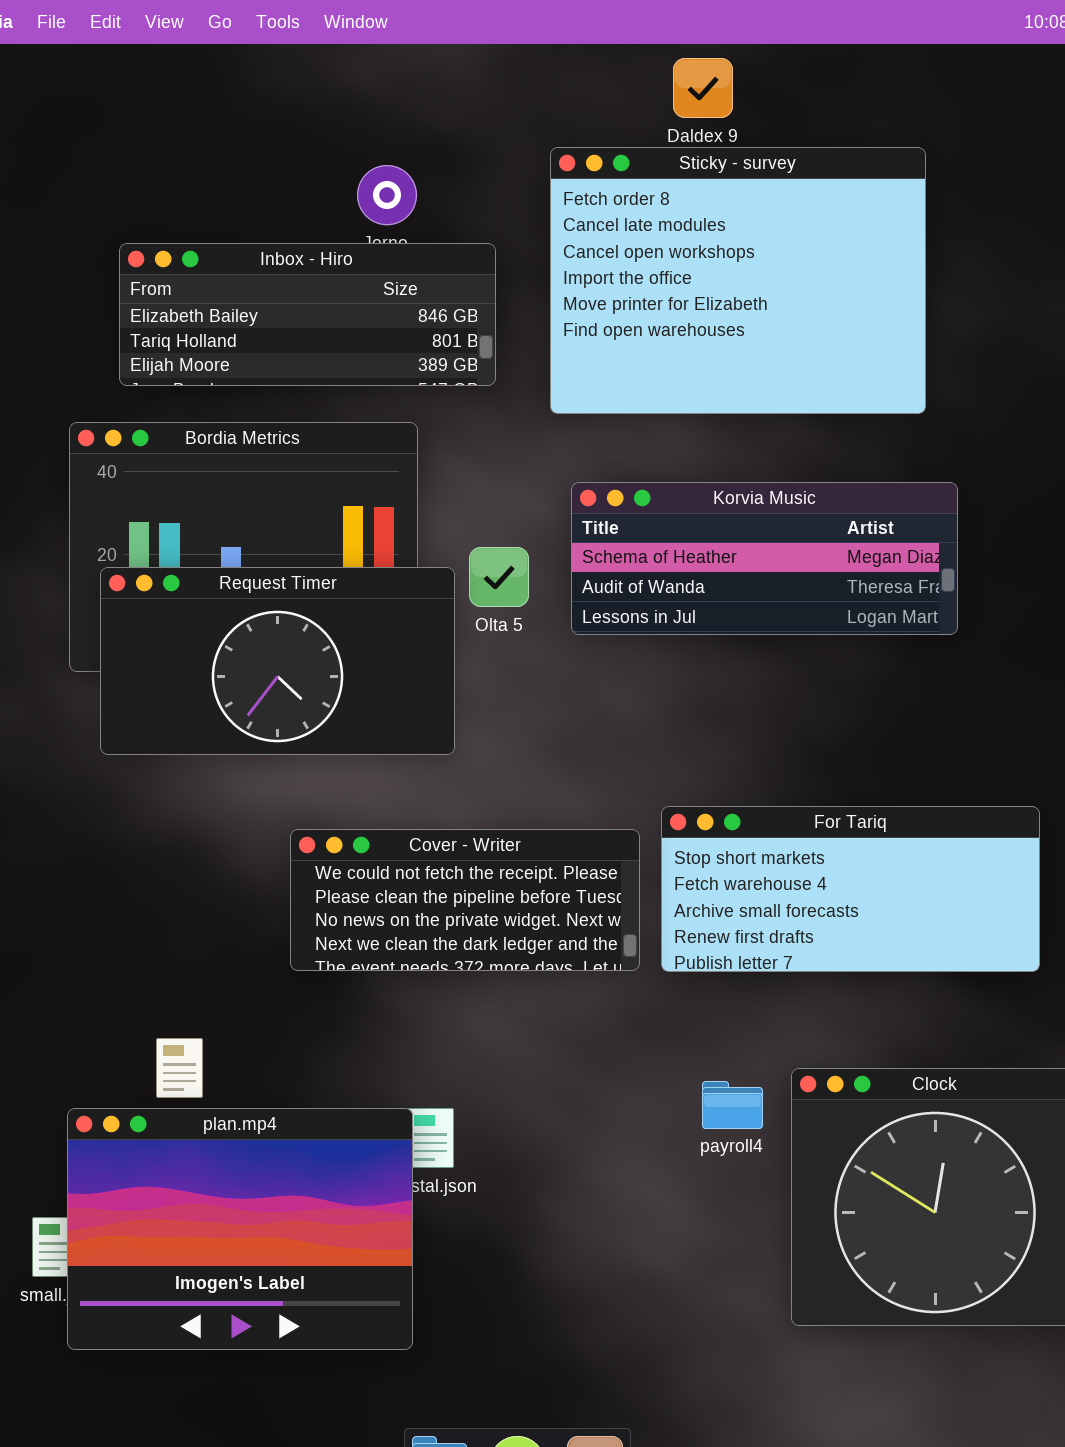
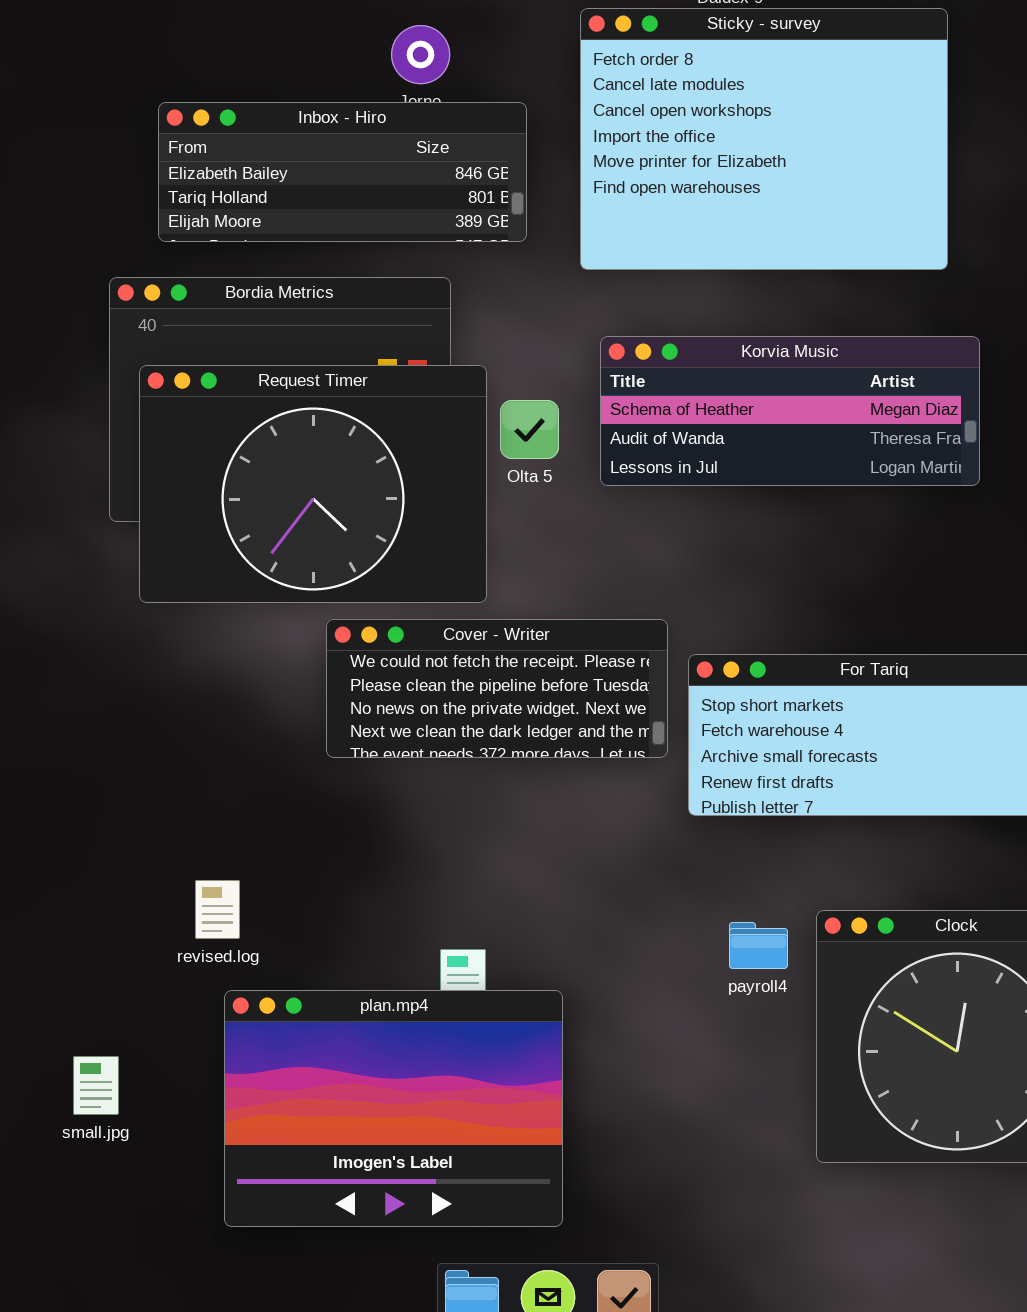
Request Timer: [100,567,455,755] -> [139,365,487,603], resized
Cover - Writer: [290,829,640,971] -> [326,619,668,758], moved
plan.mp4: [67,1108,413,1350] -> [224,990,563,1227], moved

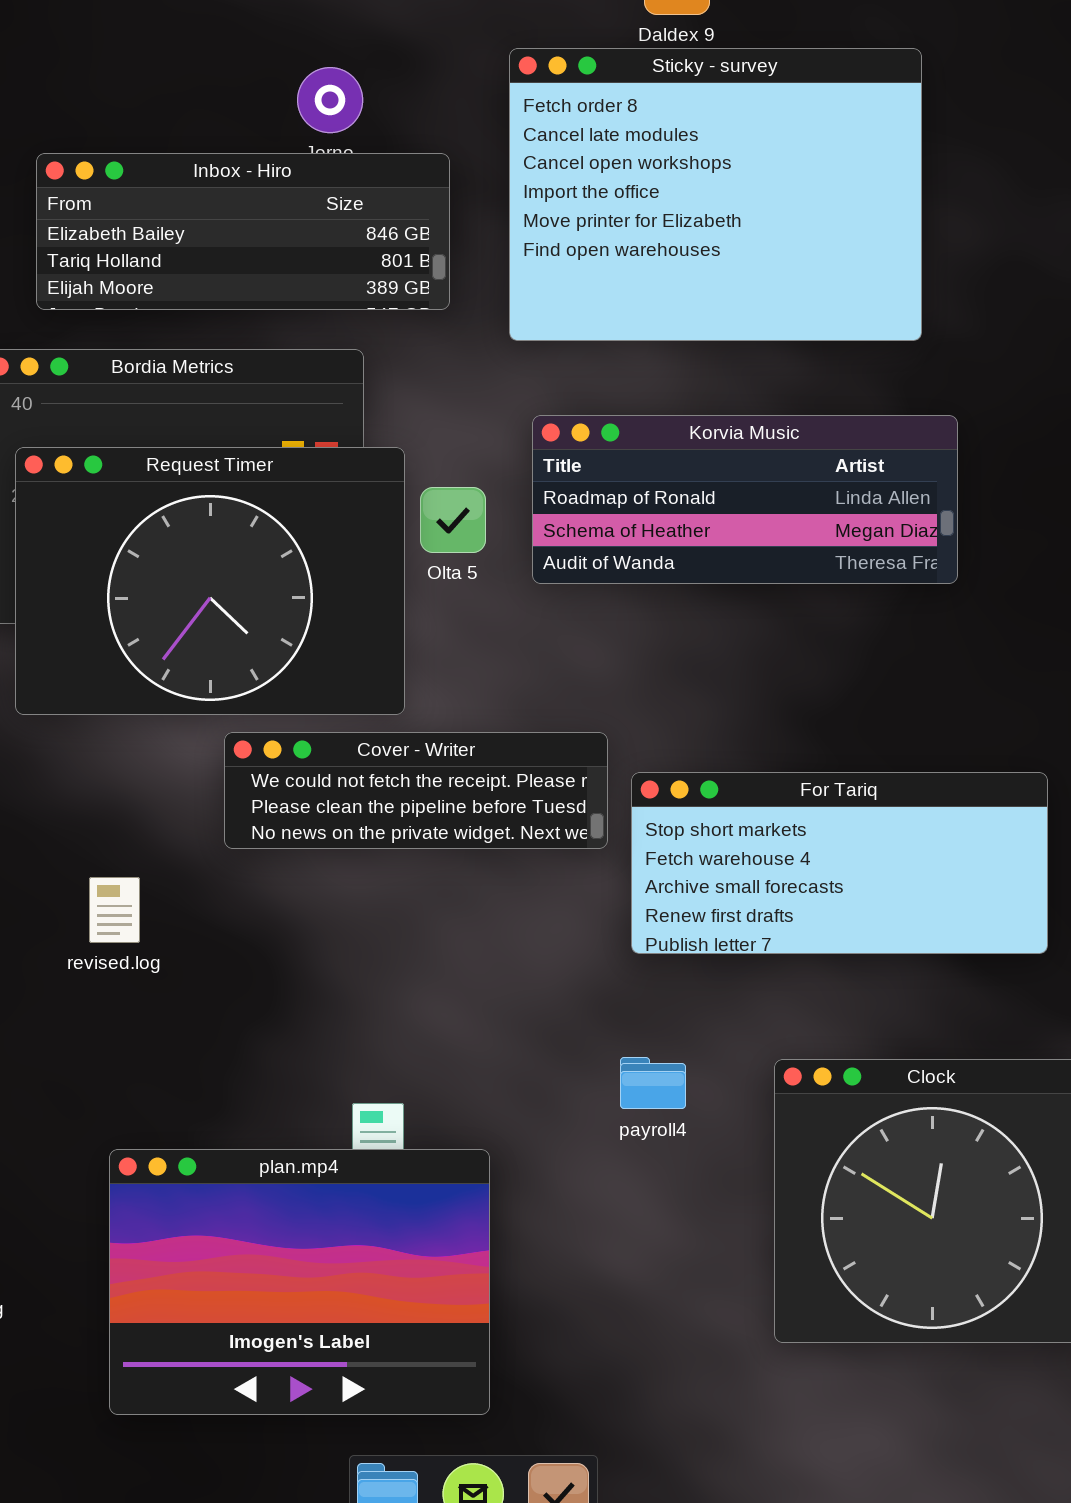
Korvia Music: [600,336,980,486] -> [532,415,958,584], scrolled up 1 row
Cover - Writer: [326,619,668,758] -> [224,732,608,849], resized
revised.log: [195,880,240,939] -> [89,877,140,943], moved
payroll4: [729,922,788,969] -> [620,1057,686,1109], moved

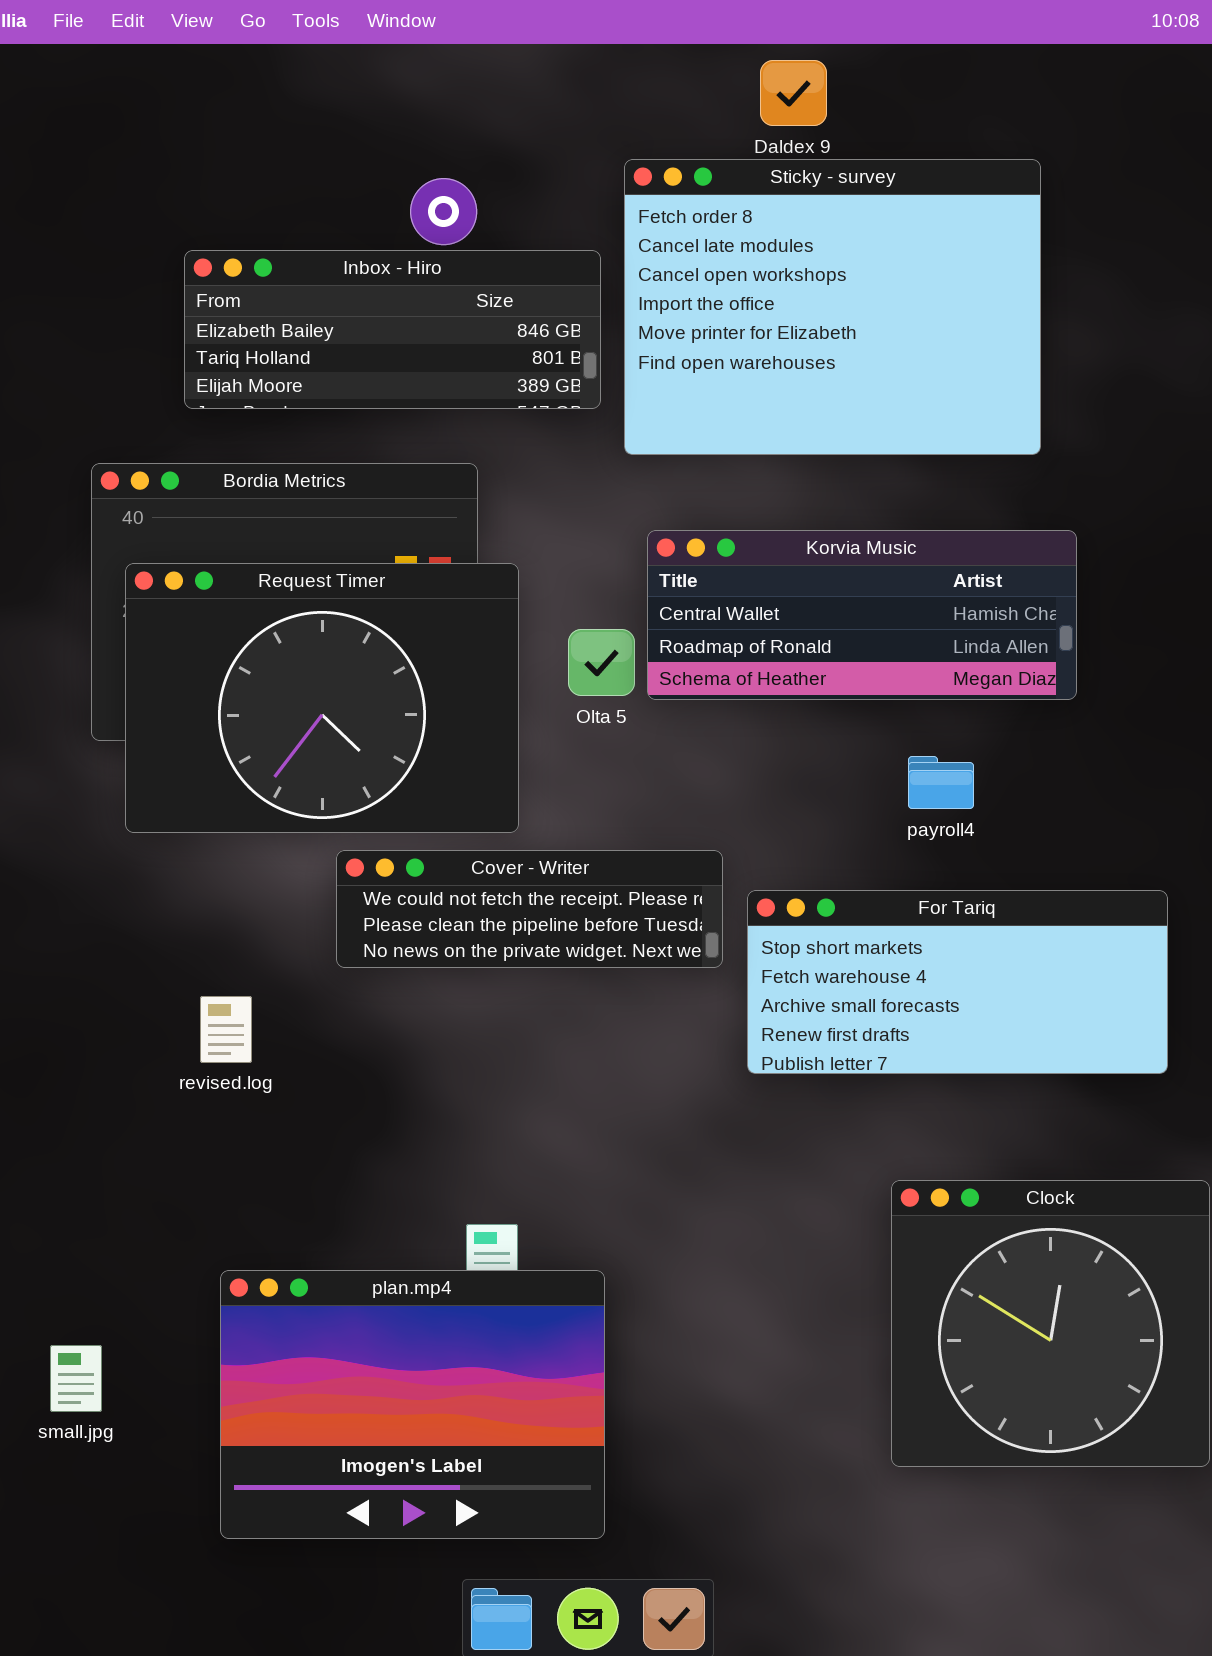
Inbox - Hiro: [36,153,450,310] -> [184,250,601,409], moved
Korvia Music: [532,415,958,584] -> [647,530,1077,700], scrolled up 1 row
Olta 5: [420,487,486,553] -> [568,629,635,696], moved
payroll4: [620,1057,686,1109] -> [908,756,974,809], moved

